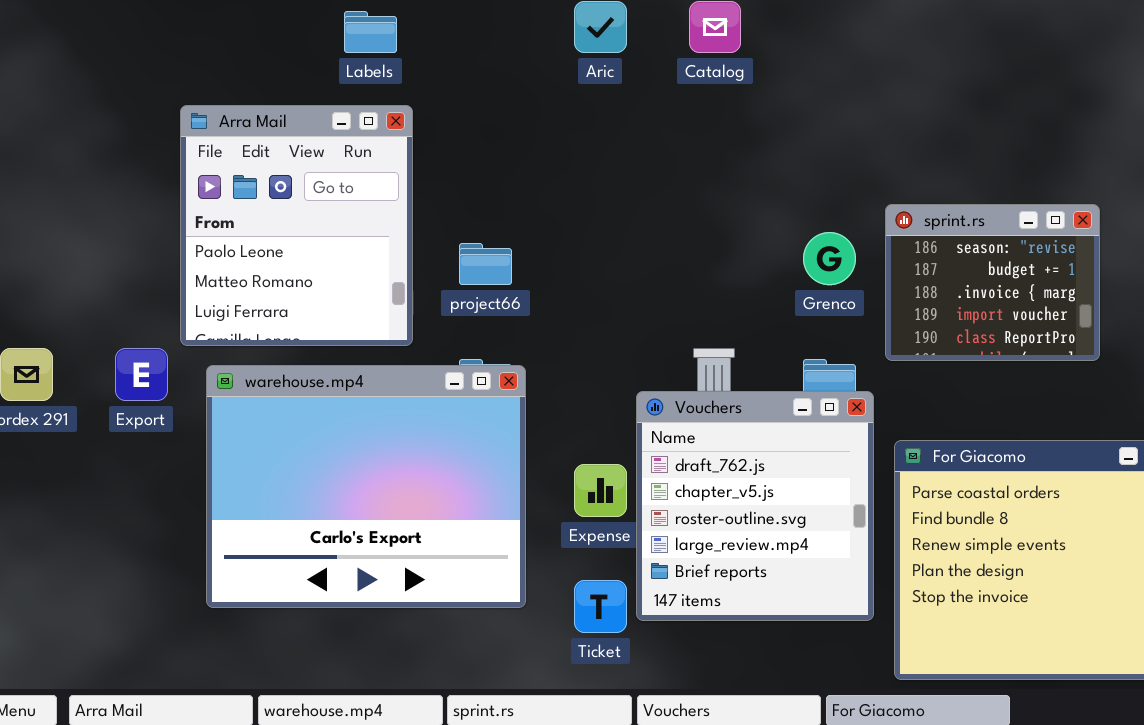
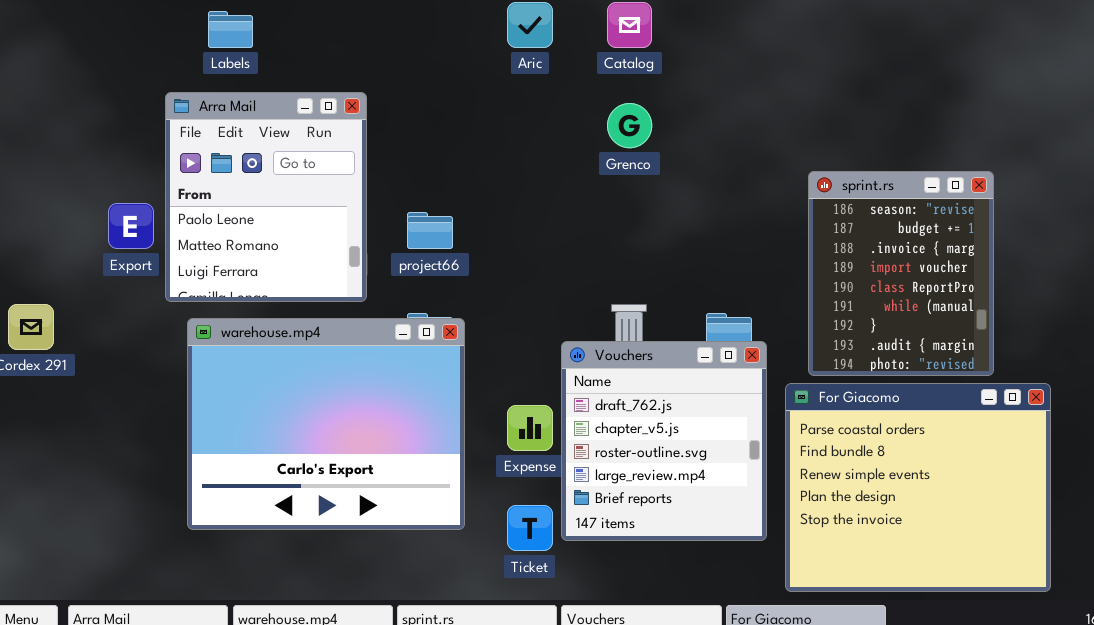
Labels: [344,11,397,53] -> [208,11,253,48], moved
sprint.rs: [885,204,1100,361] -> [808,171,994,376], moved, resized
Grenco: [803,232,856,285] -> [607,103,652,148], moved
Export: [115,348,168,401] -> [108,203,154,249], moved

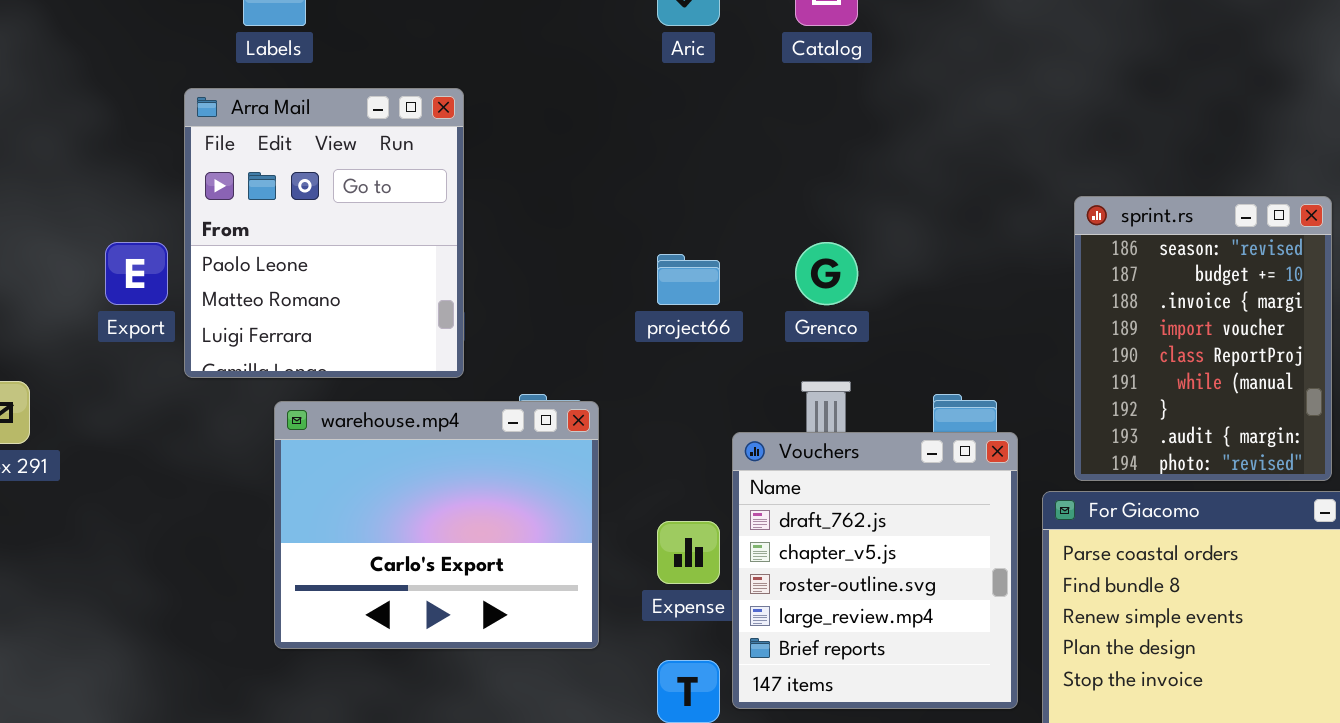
Grenco: [607,103,652,148] -> [795,242,858,305], moved
project66: [407,212,453,249] -> [657,254,720,305], moved
warehouse.mp4: [187,318,465,530] -> [274,401,599,649], resized

